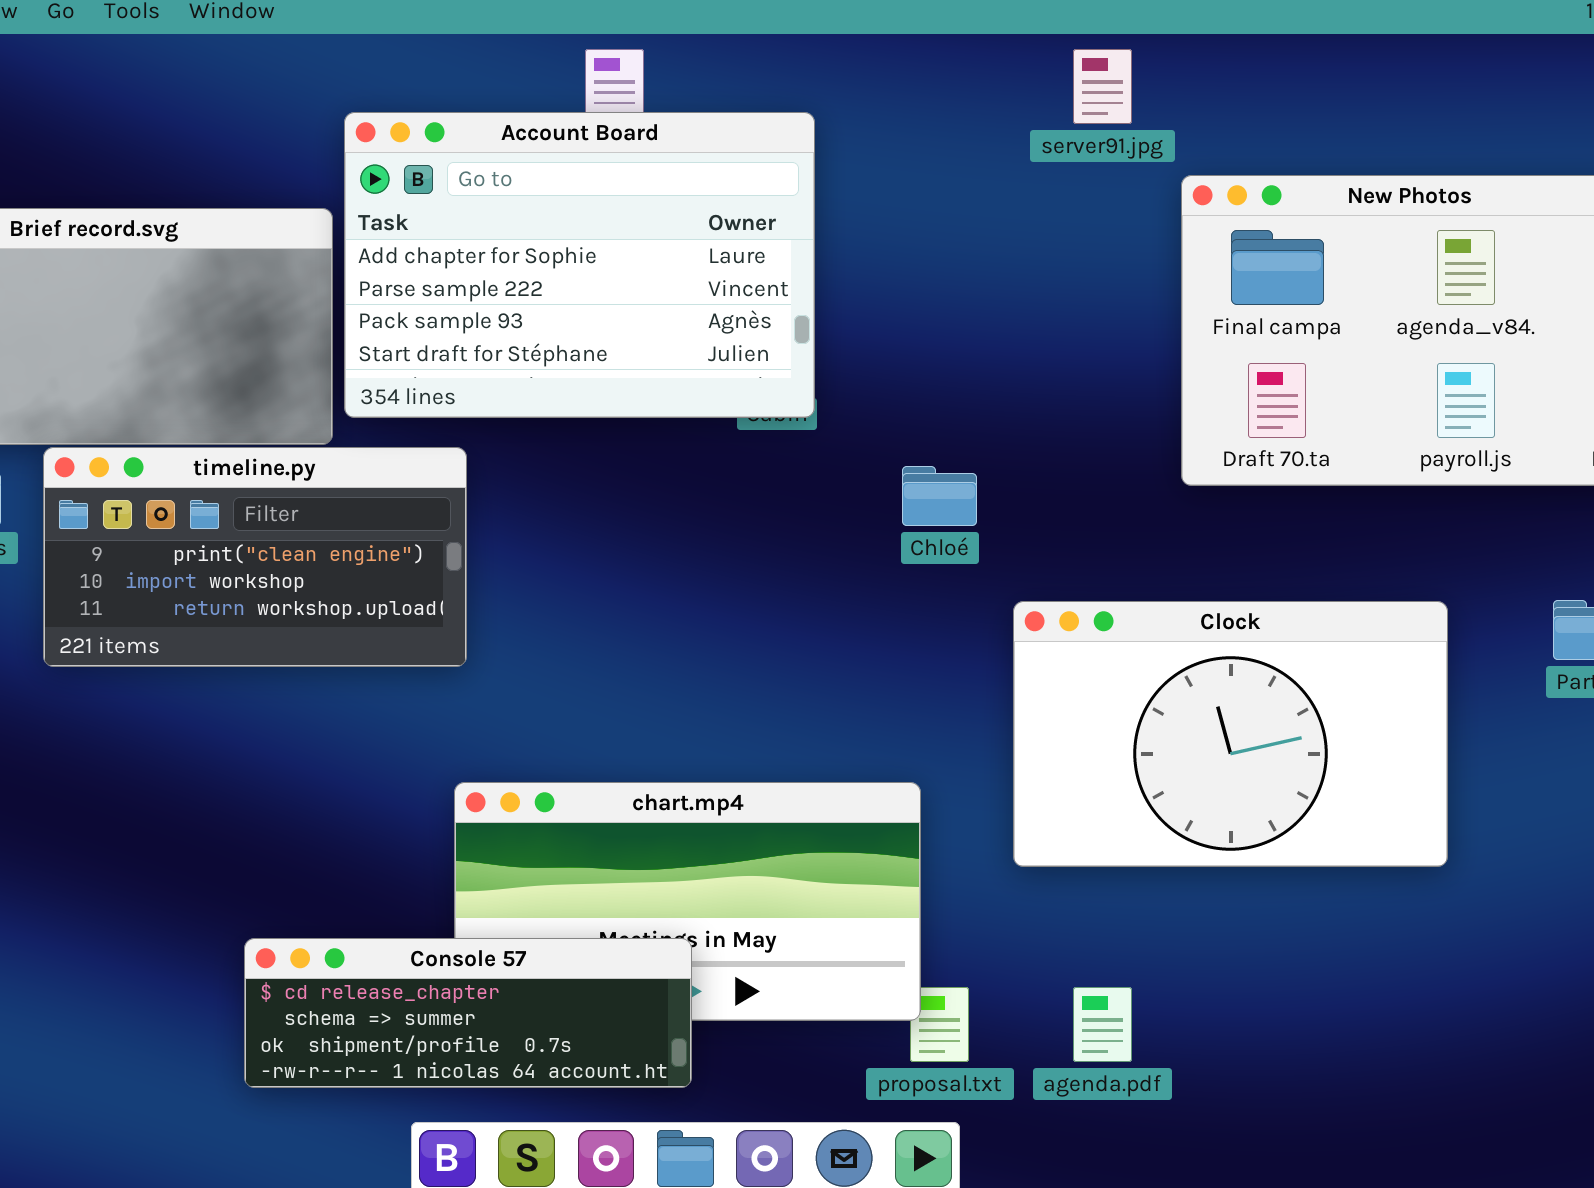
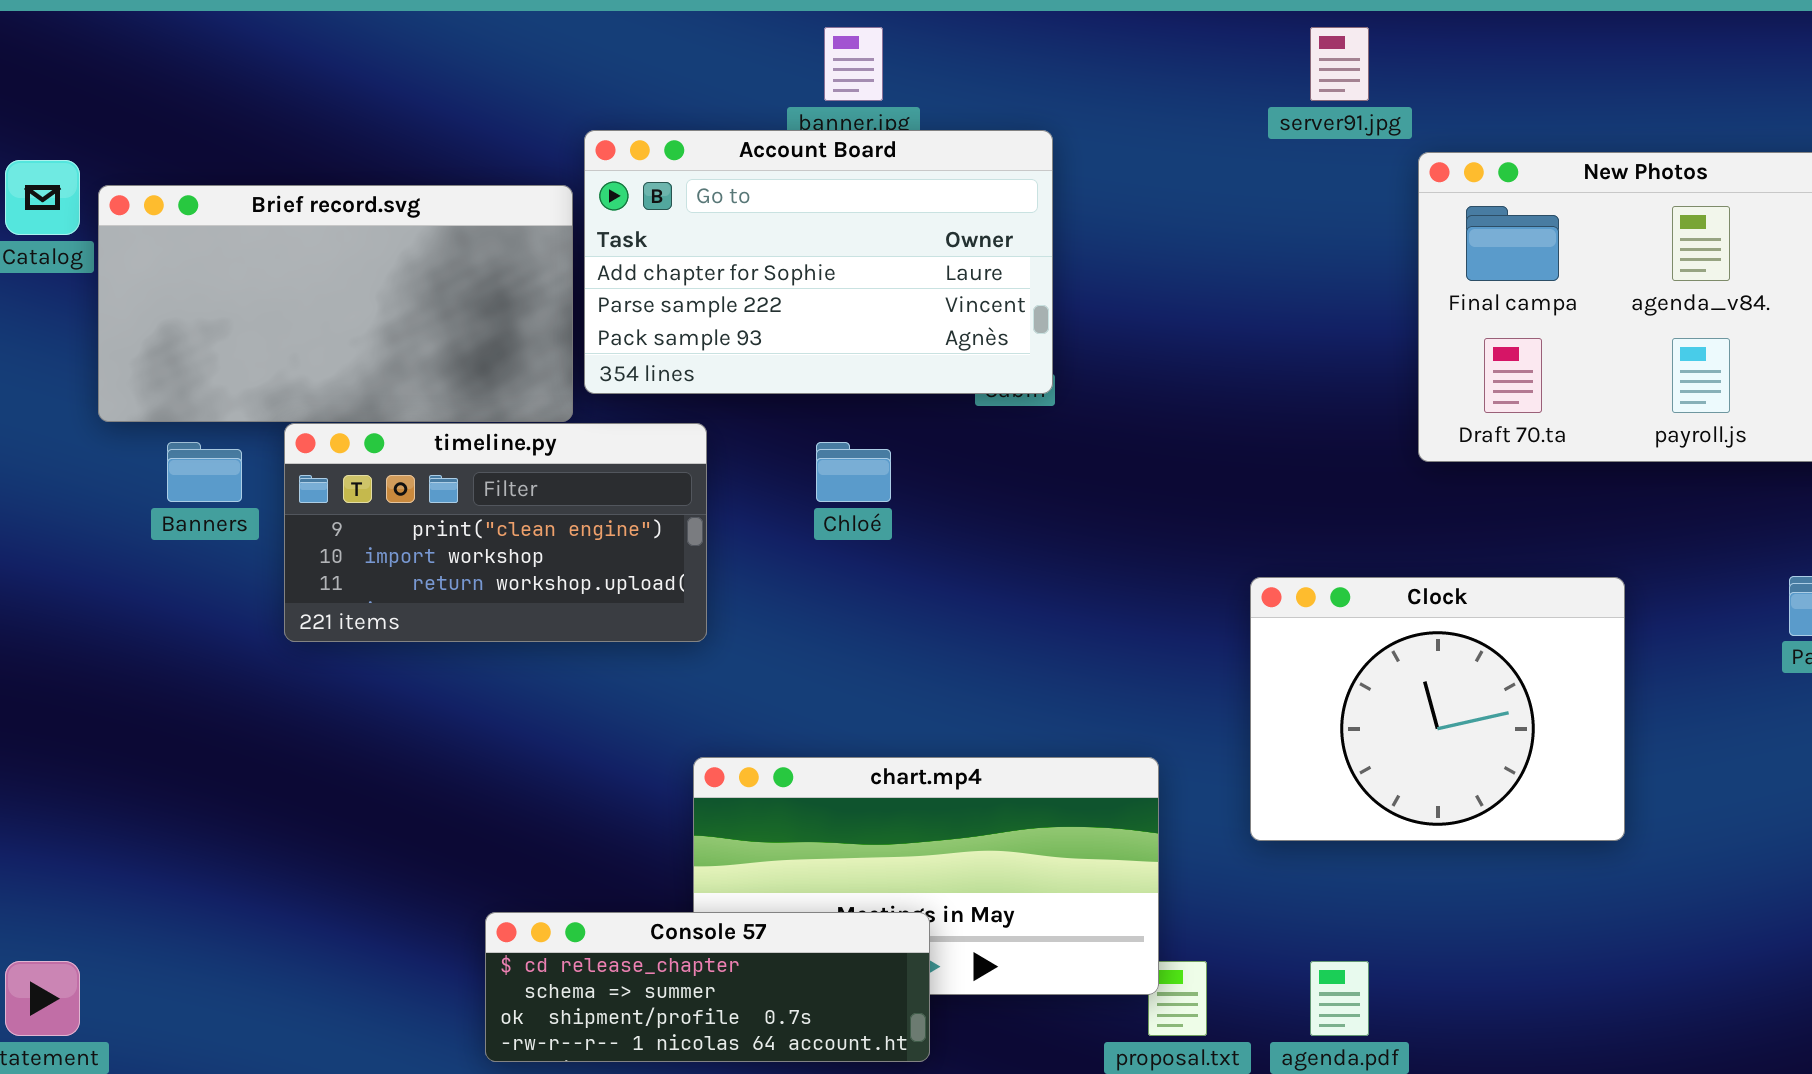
Account Board: [344,112,815,418] -> [584,130,1053,394], resized
Chloé: [902,466,977,526] -> [816,442,891,502], moved
Clock: [1013,601,1448,867] -> [1250,577,1625,841], resized

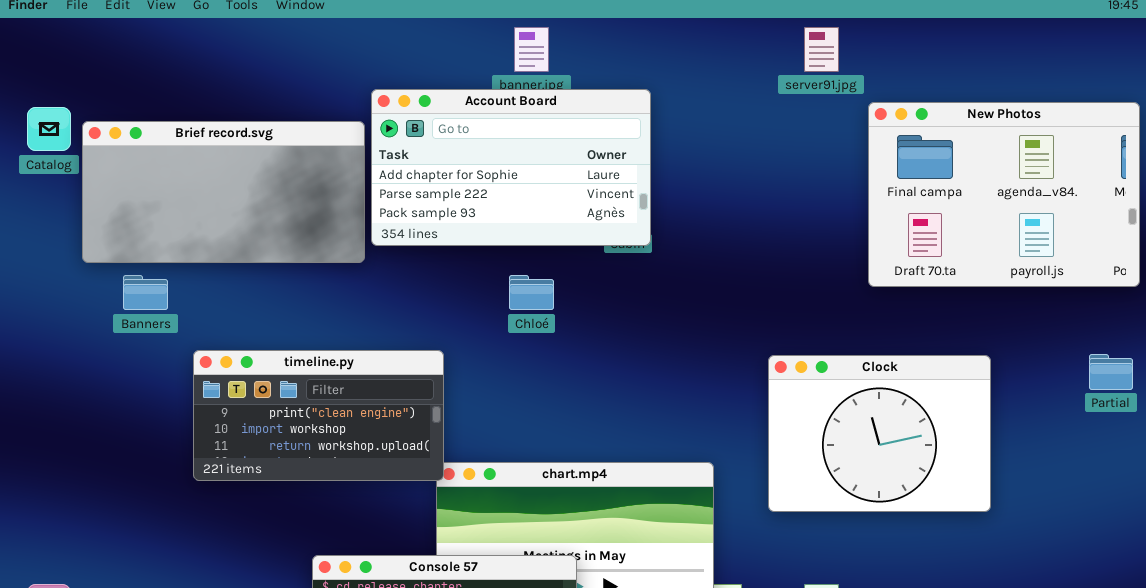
timeline.py: [284,423,707,642] -> [193,350,444,481], moved

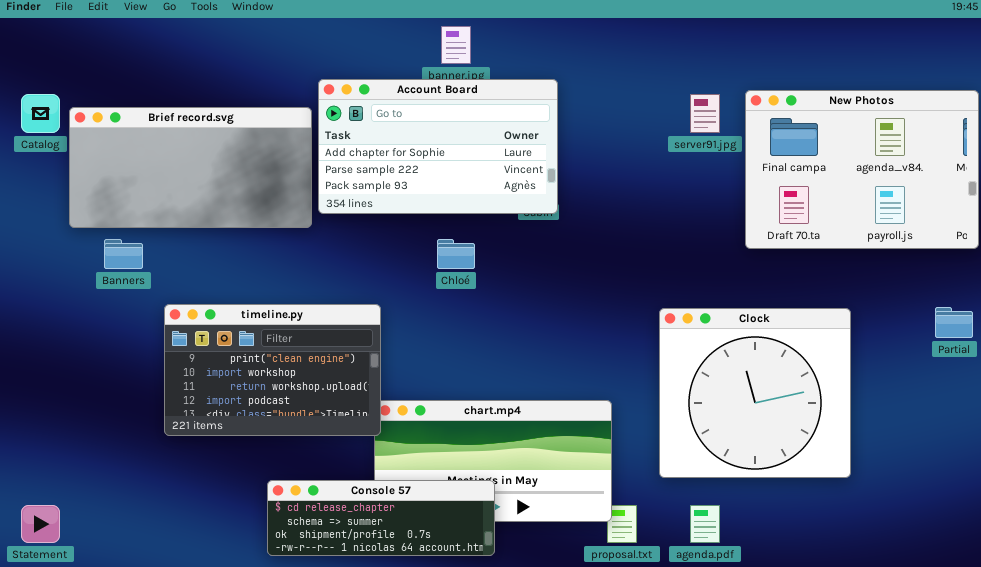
server91.jpg: [804,27,839,72] -> [690,94,720,133], moved
timeline.py: [193,350,444,481] -> [164,304,381,436], resized
Clock: [768,355,991,512] -> [659,308,851,478], resized

